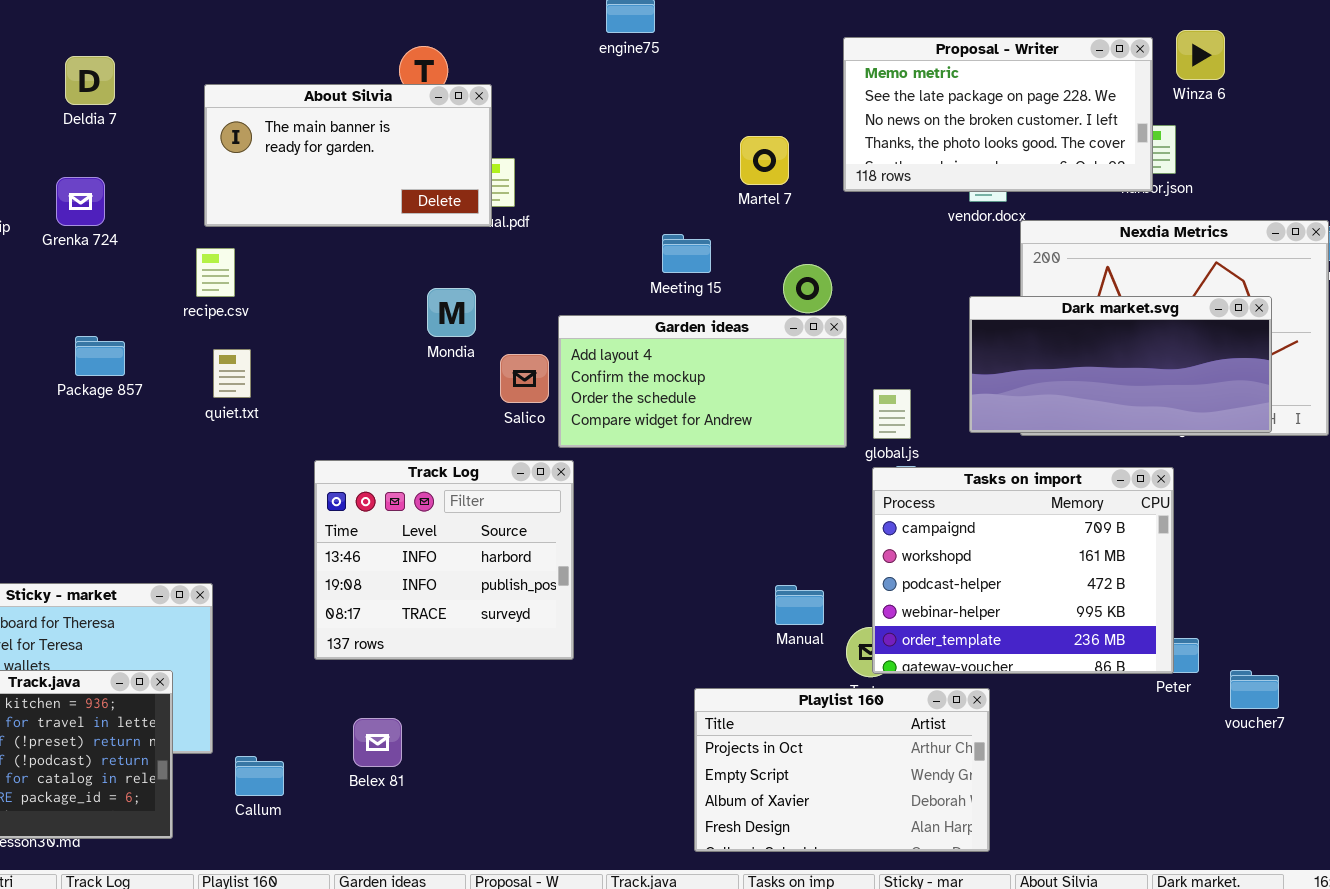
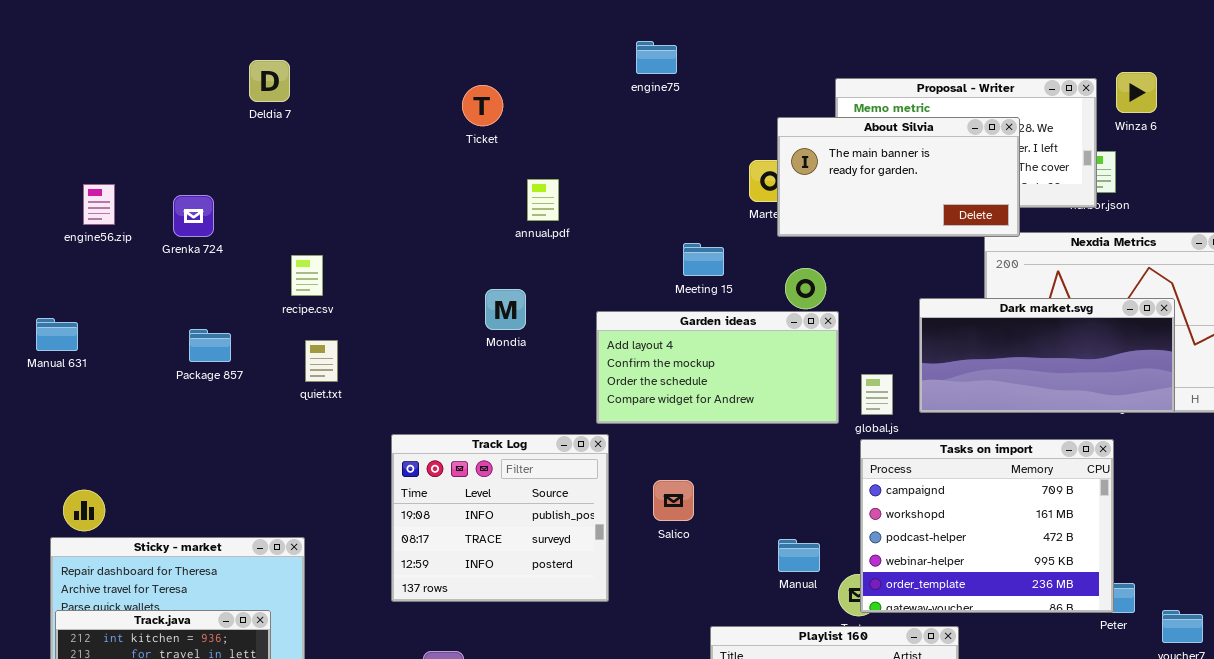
Deldia 7: [65,56,115,105] -> [249,60,290,102], moved
About Silvia: [204,84,492,227] -> [777,117,1020,237], moved
Dark market.svg: [969,296,1272,433] -> [919,298,1175,413], moved
Salico: [500,354,549,403] -> [653,480,694,521], moved
Track Log: [314,460,574,660] -> [391,434,609,602], scrolled down 1 row

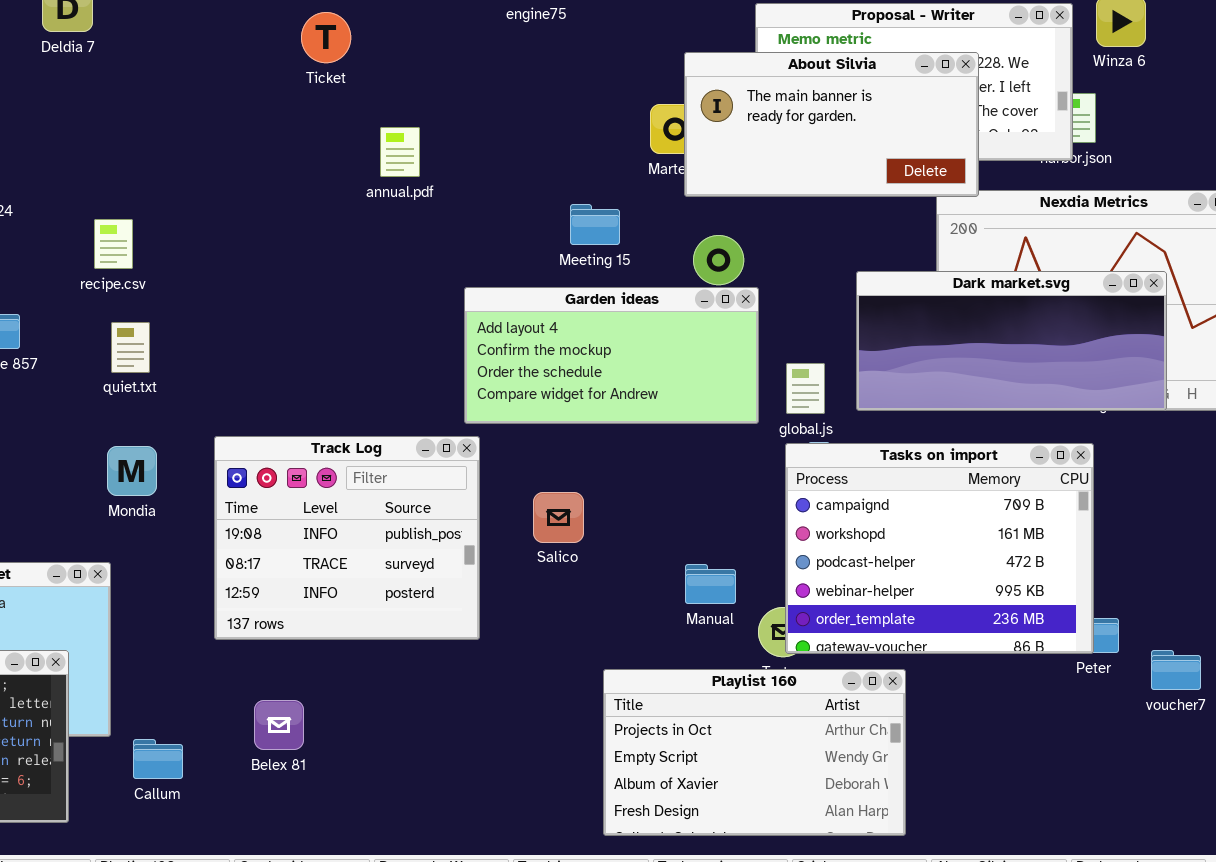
Mondia: [485,289,526,330] -> [107,446,157,496], moved

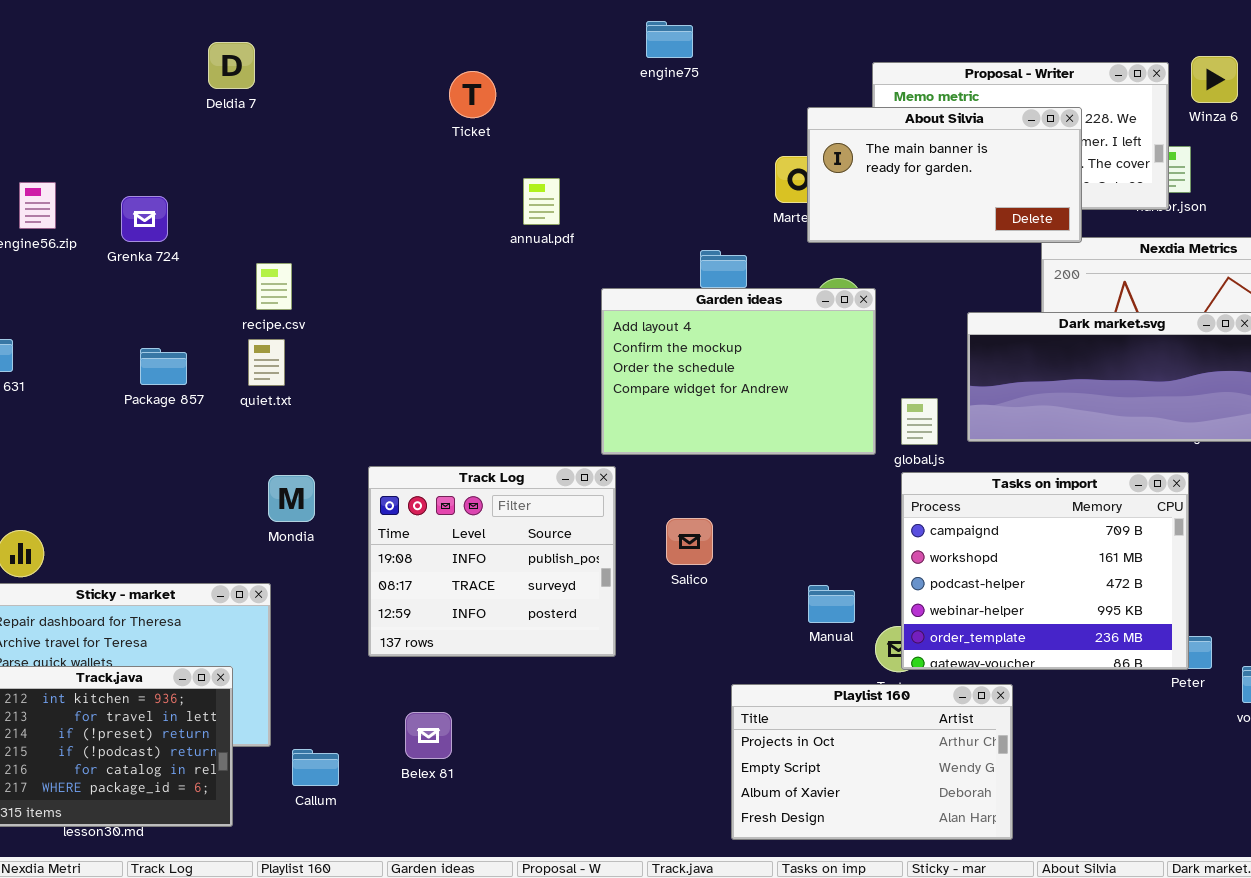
Garden ideas: [464,287,759,424] -> [601,288,876,455], resized
quiet.txt: [111,322,150,373] -> [248,339,285,386], moved

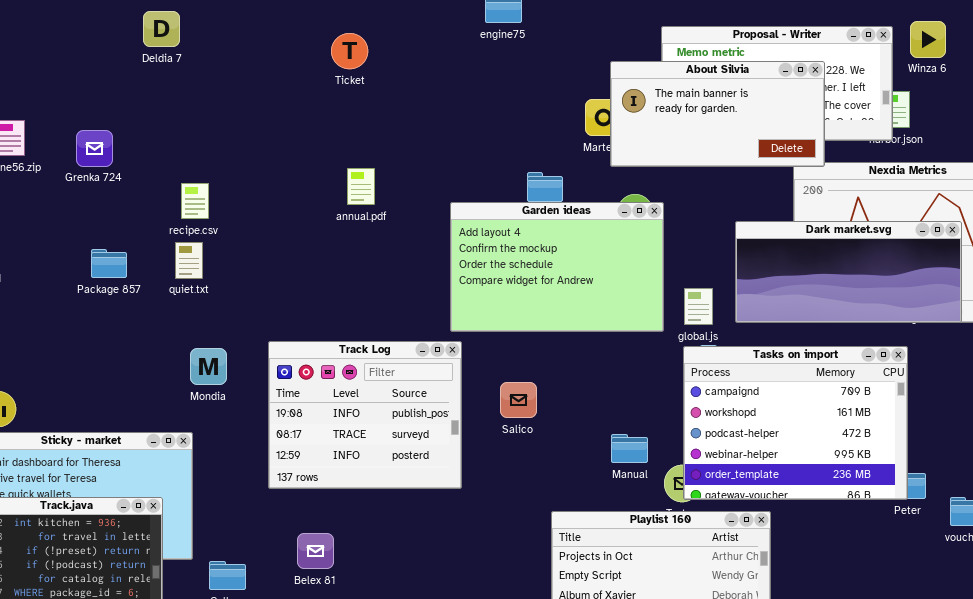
annual.pdf: [523,178,560,225] -> [347,168,375,205], moved

